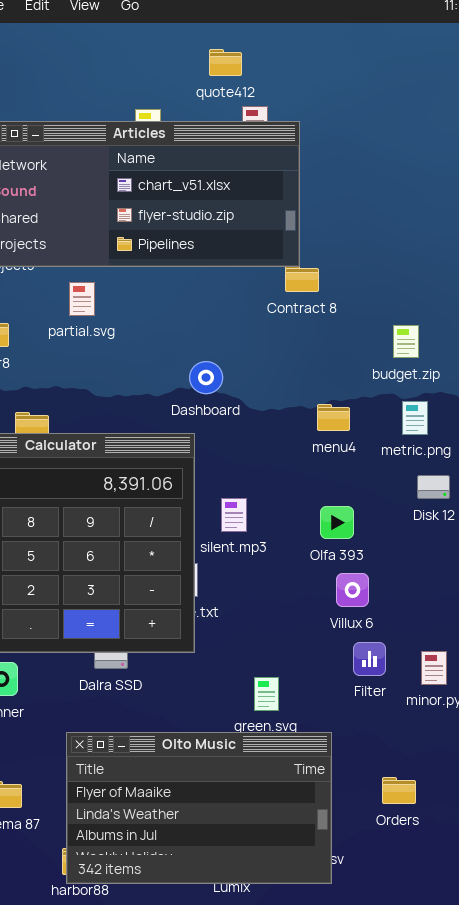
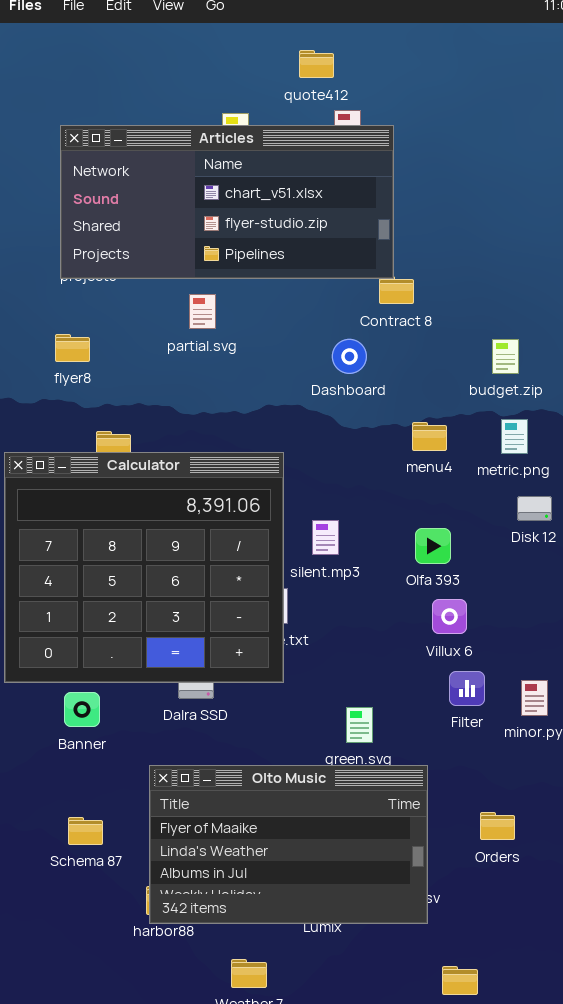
partial.svg: [69,282,95,316] -> [189,294,216,329], moved
Dashboard: [189,361,223,394] -> [332,339,367,374], moved

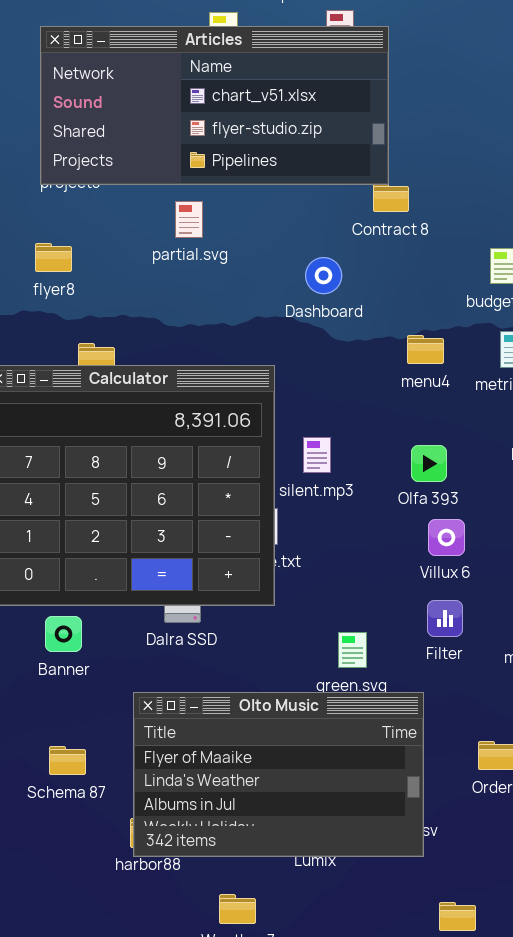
Dashboard: [332,339,367,374] -> [305,257,342,294], moved
Filter: [449,671,485,706] -> [427,600,463,637], moved

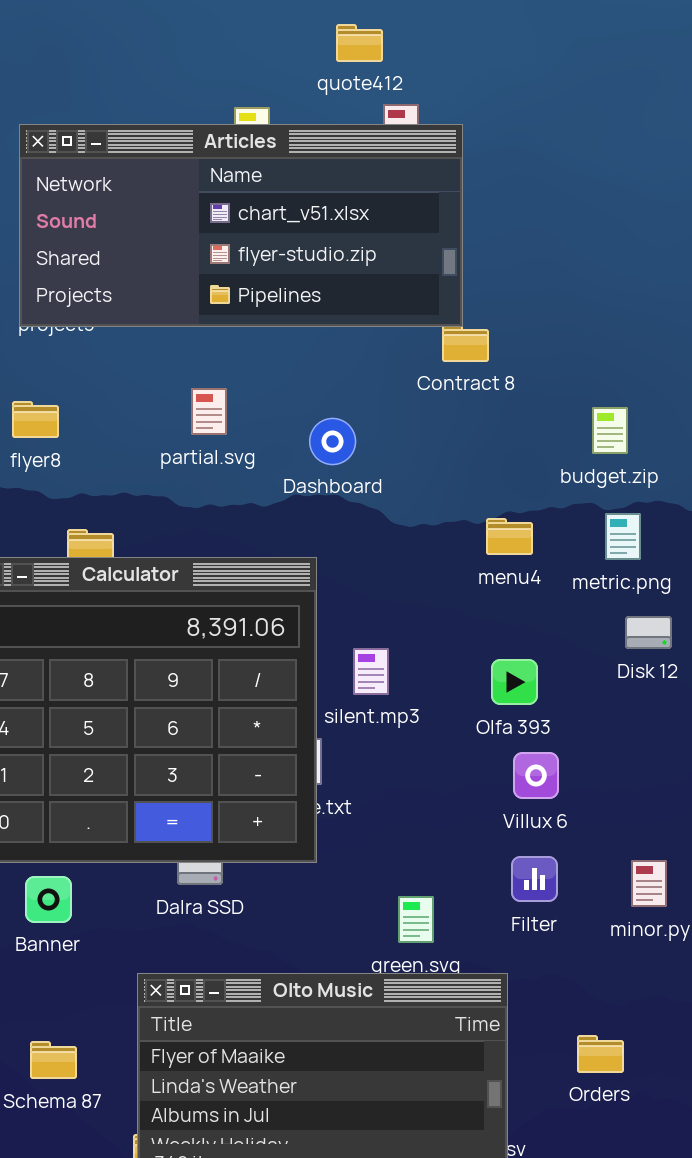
partial.svg: [175,201,203,238] -> [191,388,227,435], moved
Dashboard: [305,257,342,294] -> [309,418,356,465], moved

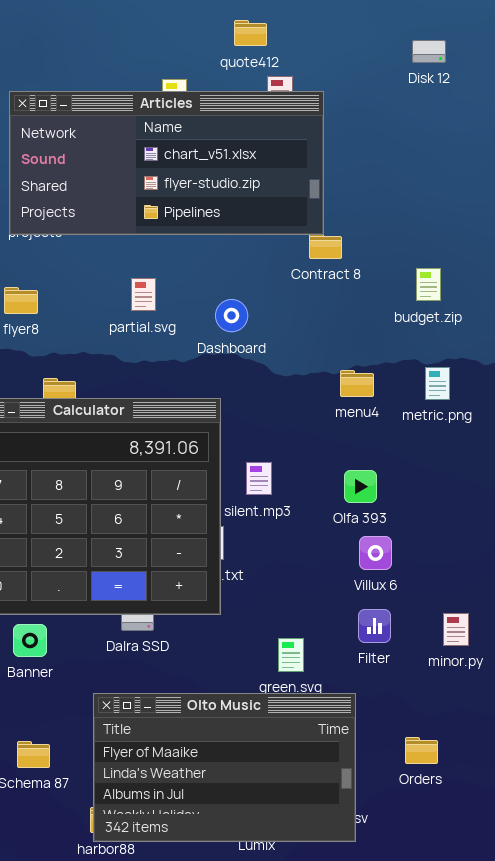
budget.zip: [592,407,628,454] -> [416,268,441,301], moved
Disk 12: [625,616,672,649] -> [412,40,446,63], moved

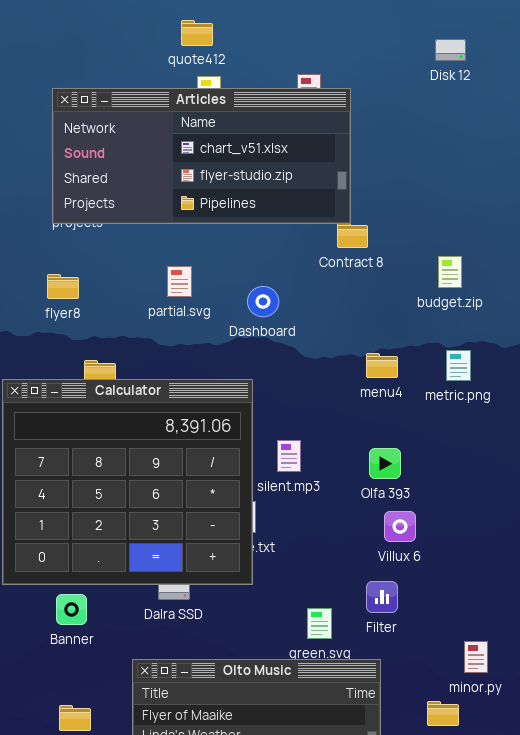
quote412: [234,20,267,46] -> [181,20,213,46], moved
Filter: [358,609,391,643] -> [366,581,398,613], moved
minor.py: [443,613,469,646] -> [464,641,488,673], moved

